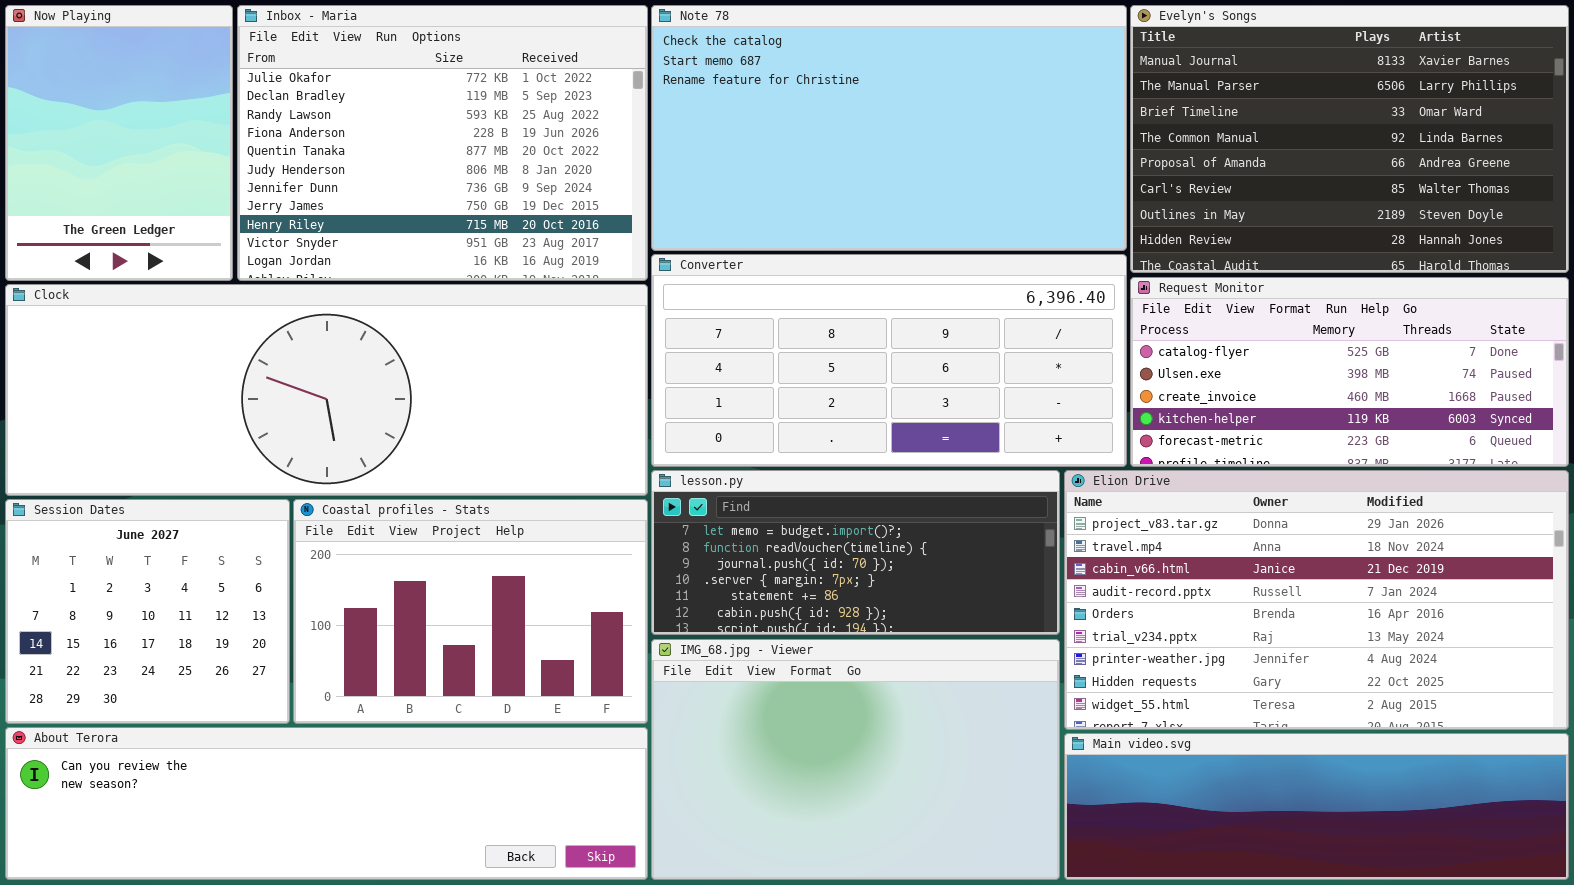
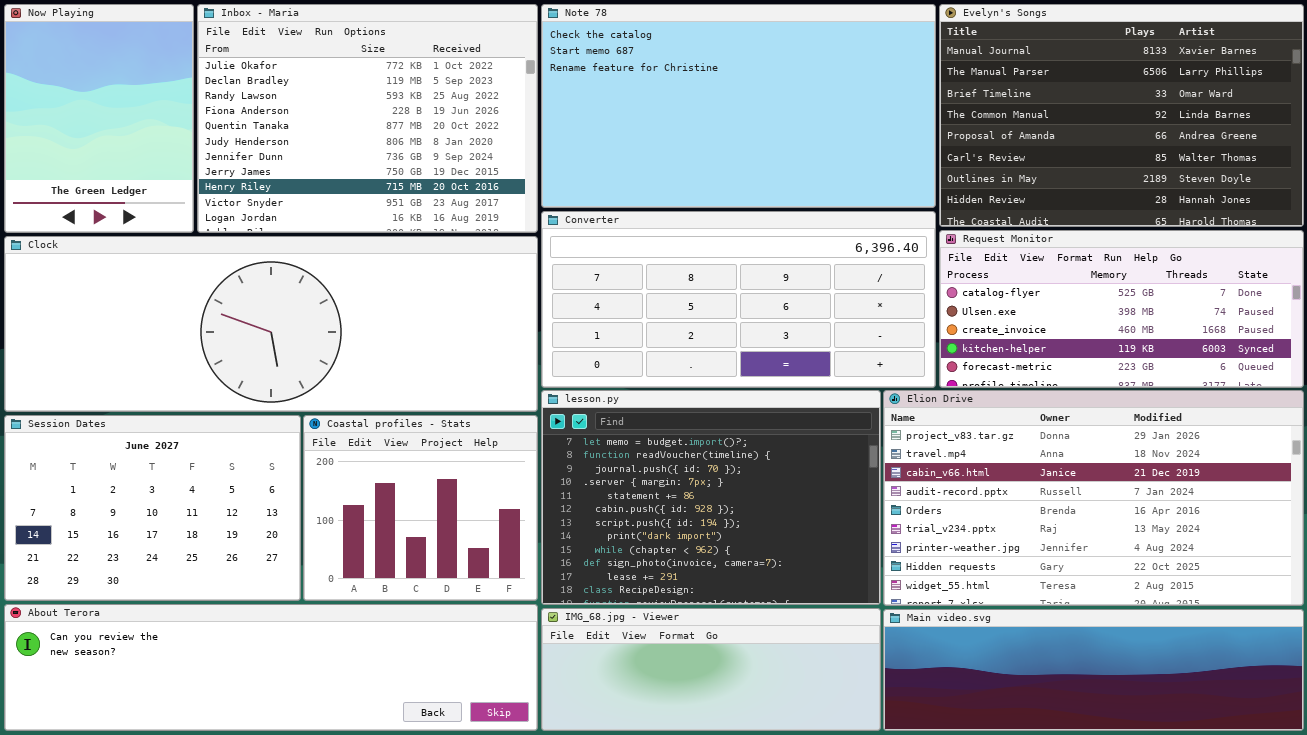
lesson.py: [651,470,1060,635] -> [541,390,881,605], resized
Session Dates: [5,499,290,724] -> [4,415,301,601], resized
Coastal profiles - Stats: [293,499,648,724] -> [303,415,538,601], resized
IMG_68.jpg - Viewer: [651,639,1060,880] -> [541,608,881,731], resized

